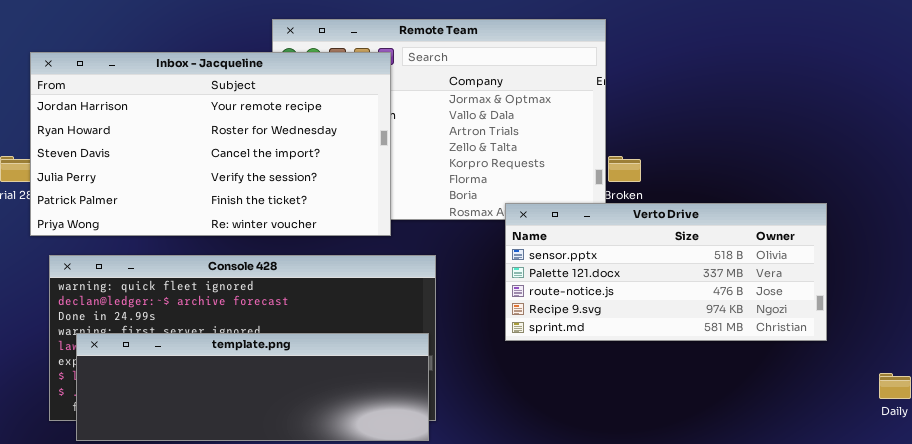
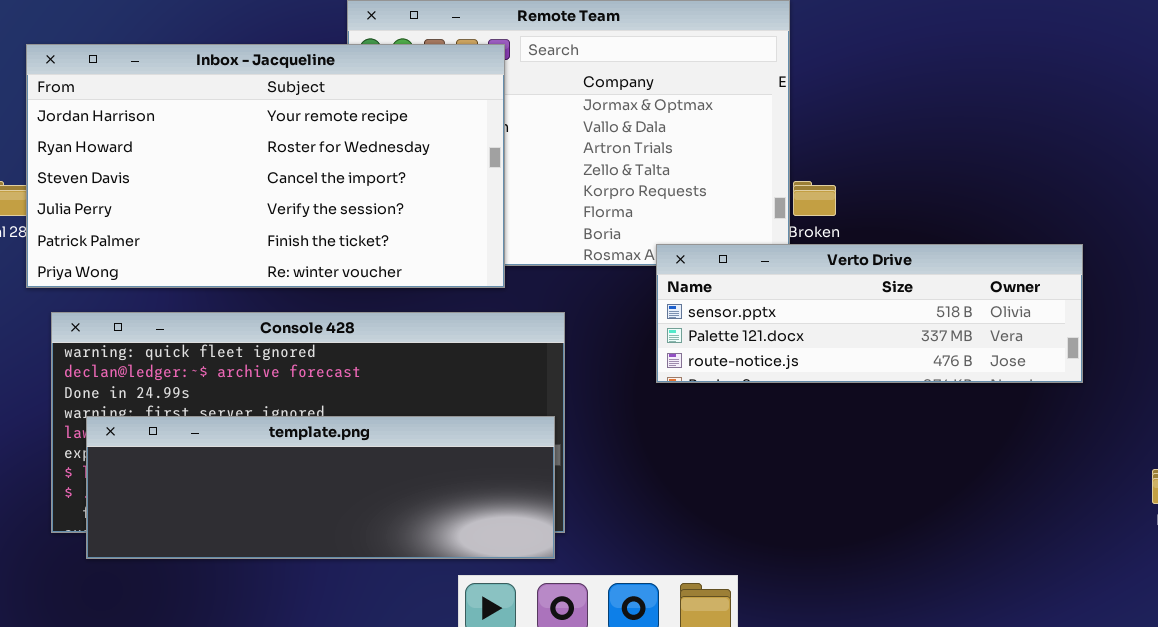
Verto Drive: [505,203,827,341] -> [656,244,1083,383], resized

